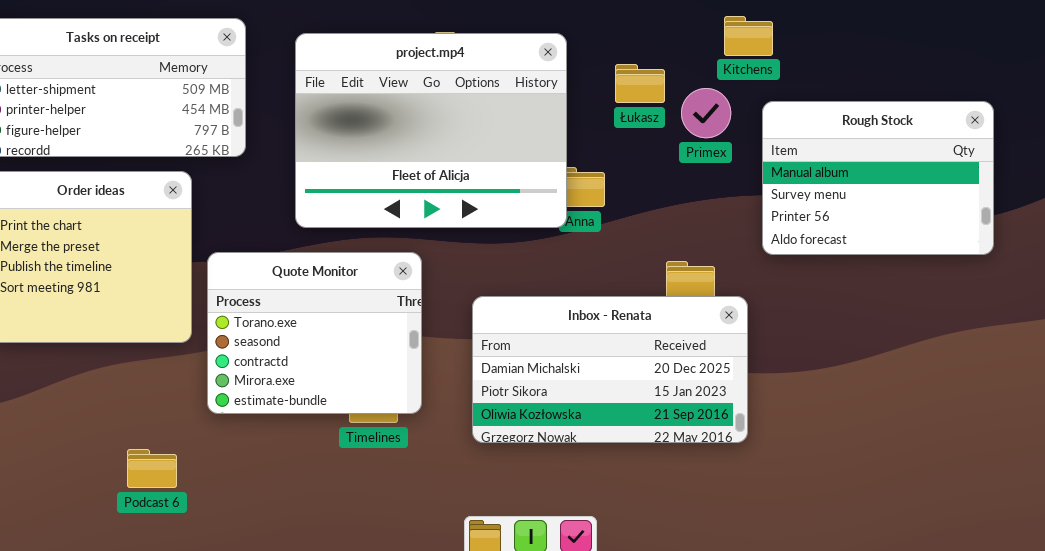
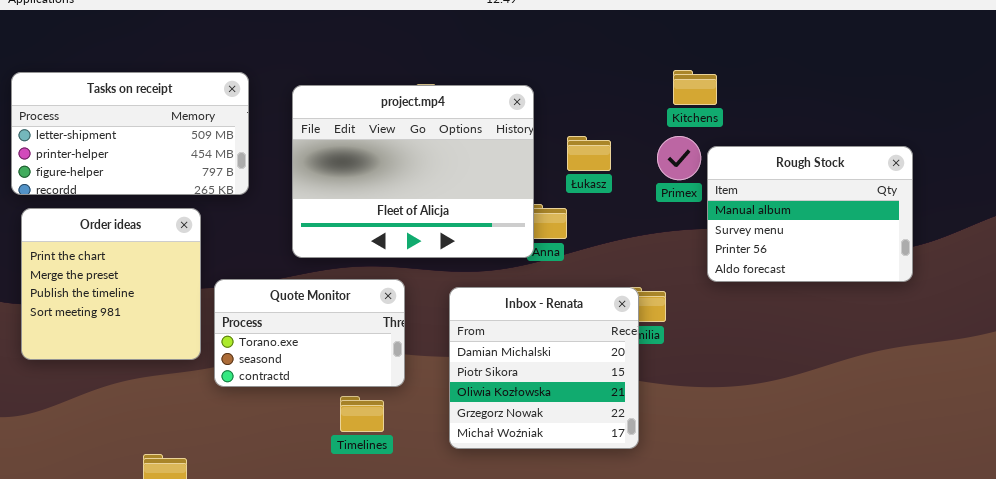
Łukasz: [615,64,665,103] -> [567,136,611,171], moved
Primex: [681,88,731,138] -> [657,136,701,180], moved
Quote Monitor: [207,252,422,414] -> [214,279,405,387], resized
Inbox - Renata: [472,296,748,443] -> [449,287,639,449], resized

